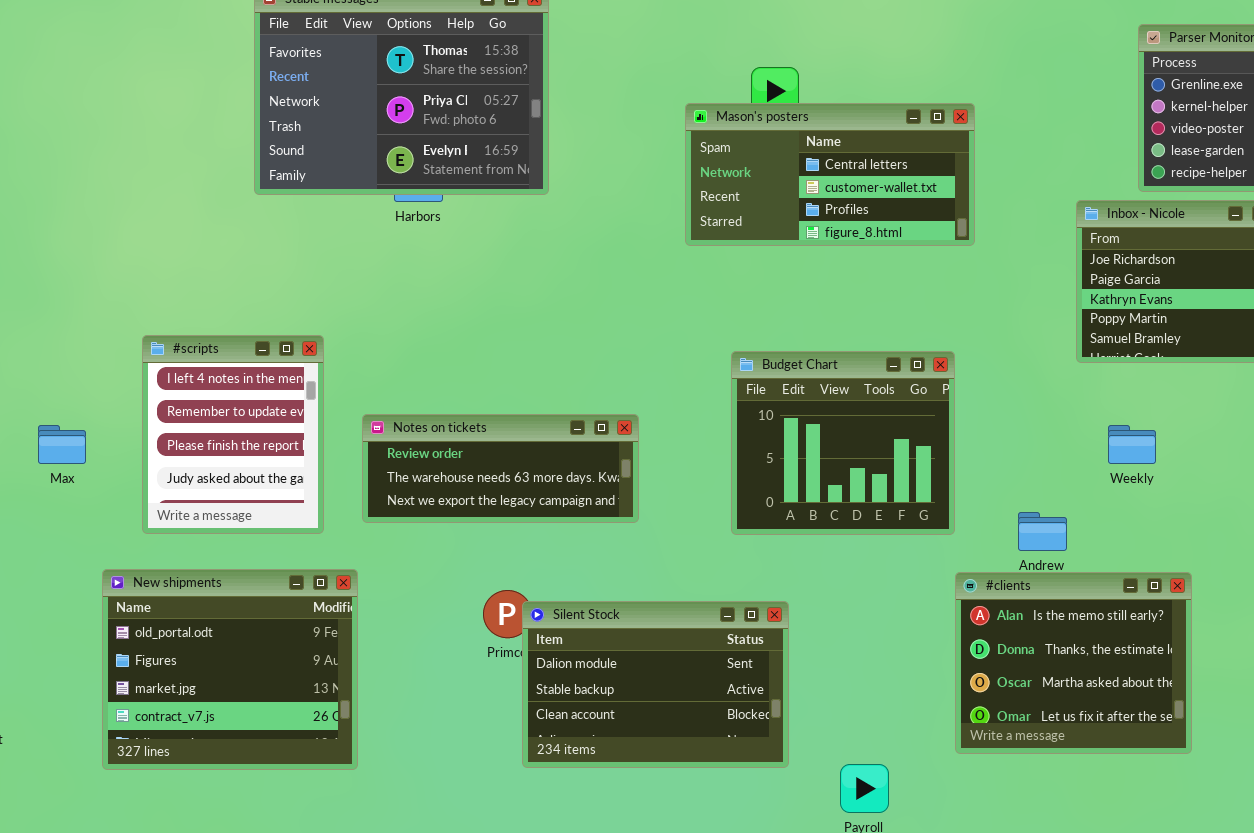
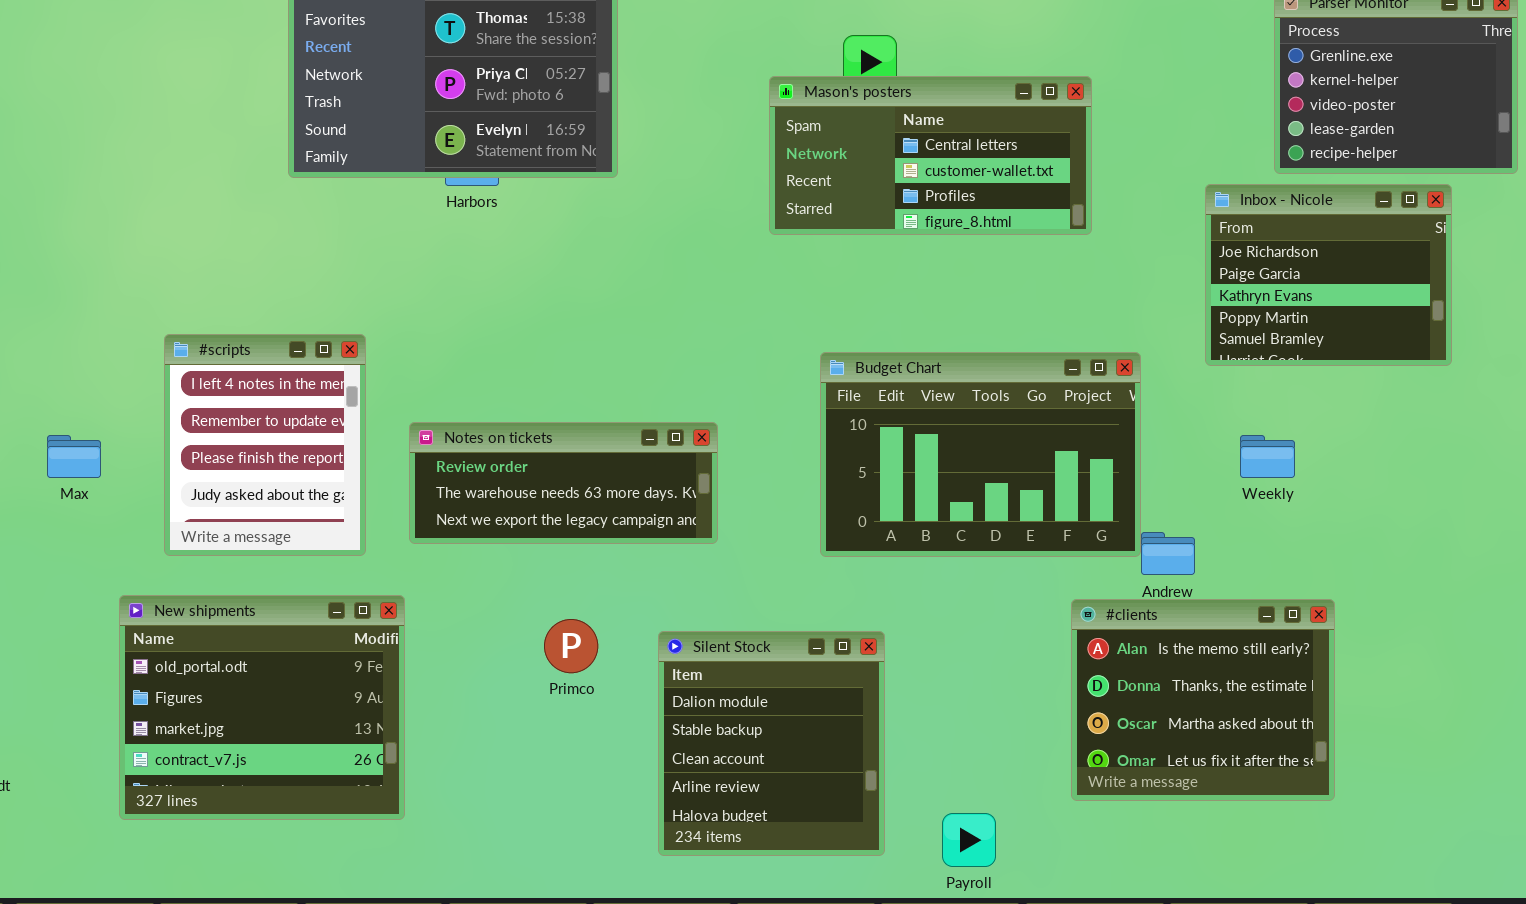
Budget Chart: [731,351,955,535] -> [820,352,1141,557], resized
Silent Stock: [522,601,789,768] -> [658,631,885,856], resized

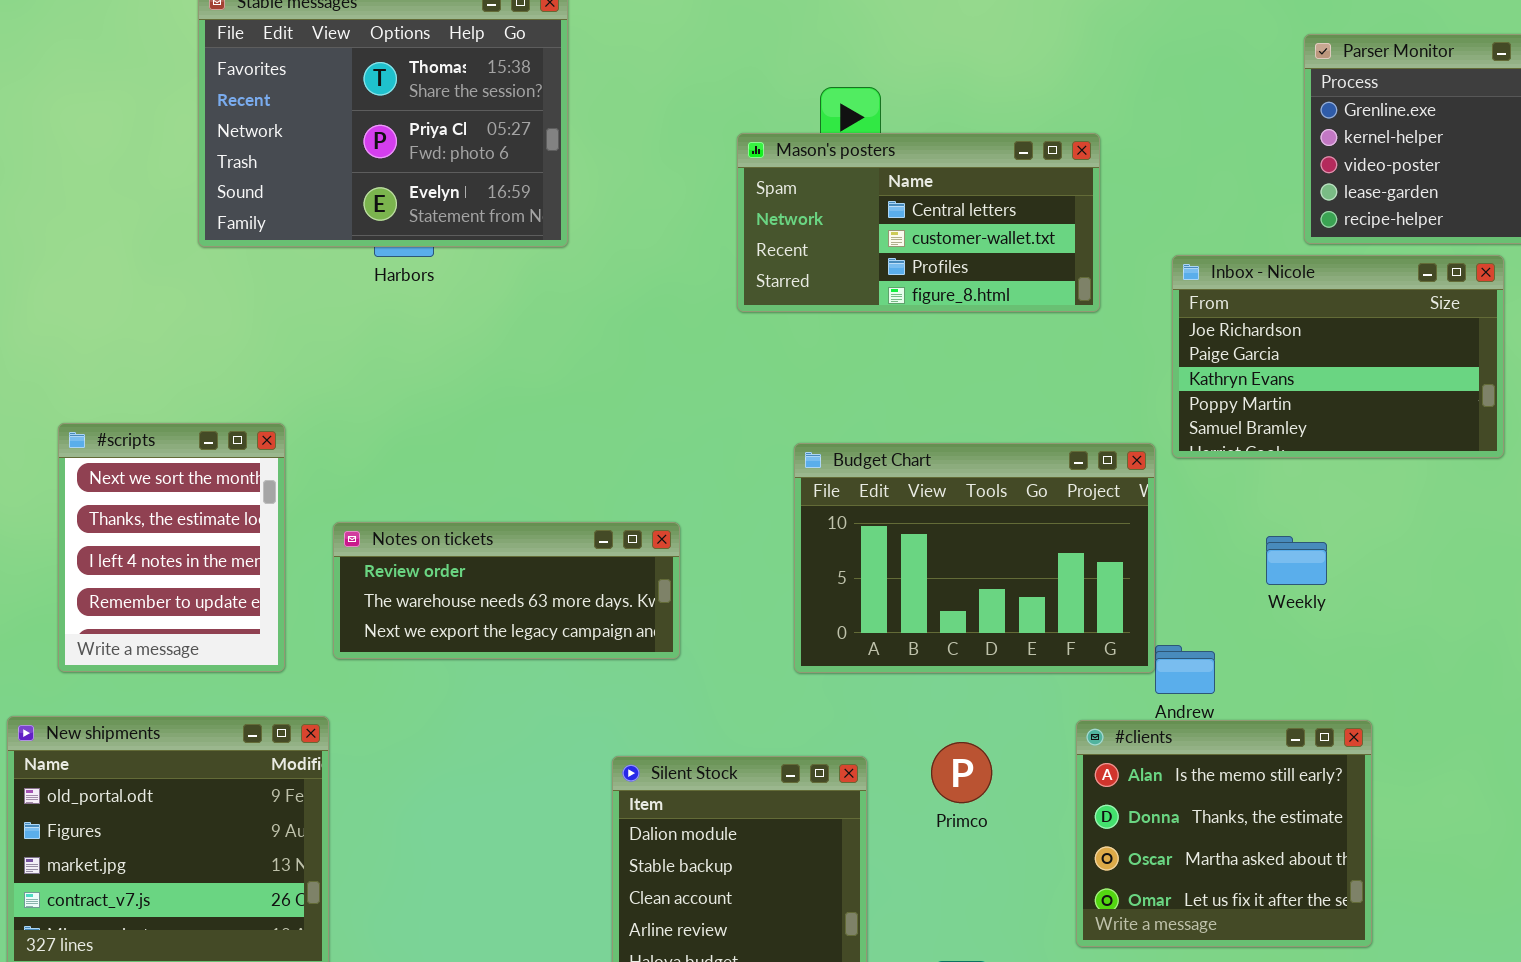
Inbox - Nicole: [1205,184,1452,366] -> [1172,255,1504,458], resized
#scripts: [164,334,366,556] -> [58,423,285,672], scrolled up 2 rows
Primco: [544,619,598,673] -> [931,742,992,803], moved

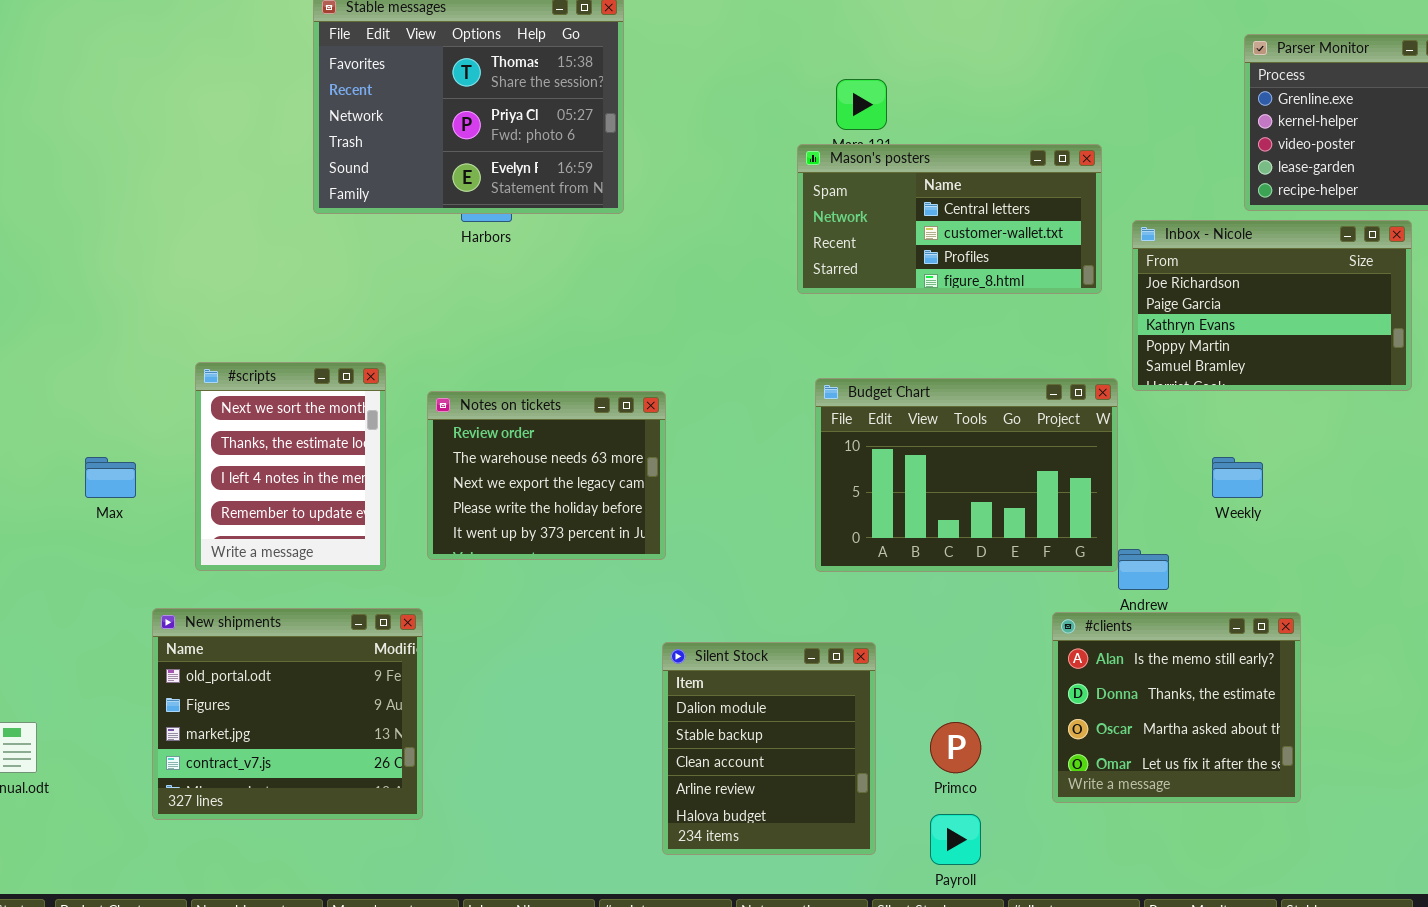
Mason's posters: [737,133,1100,312] -> [797,144,1102,294], moved
Notes on tickets: [333,522,680,659] -> [427,391,666,560], resized
Primco: [931,742,992,803] -> [930,722,981,773], moved

